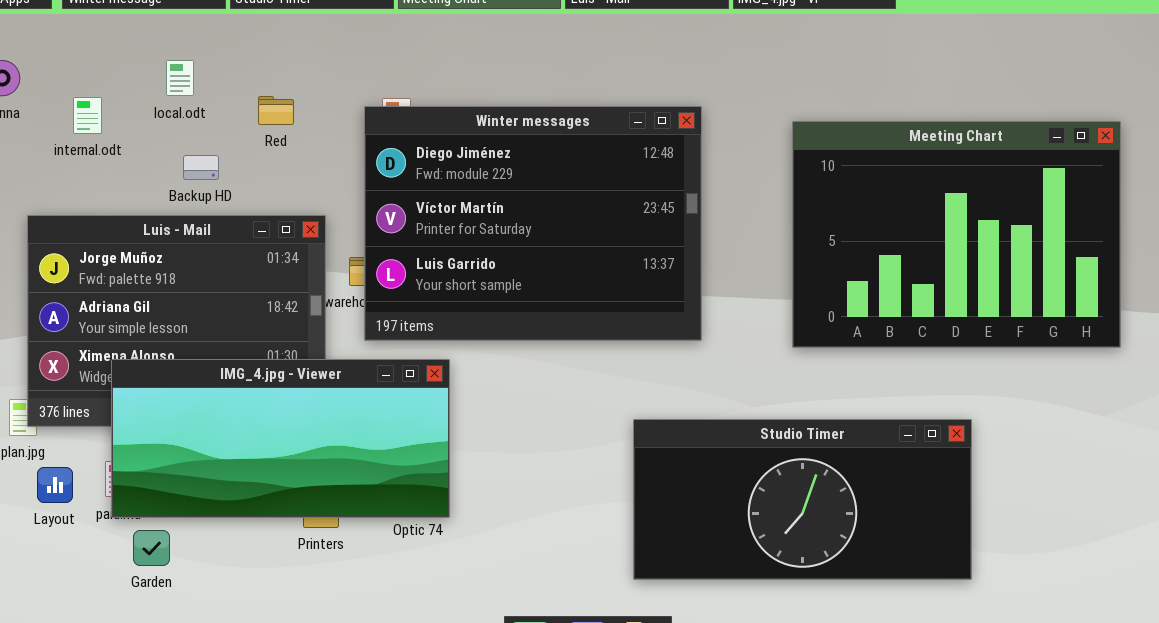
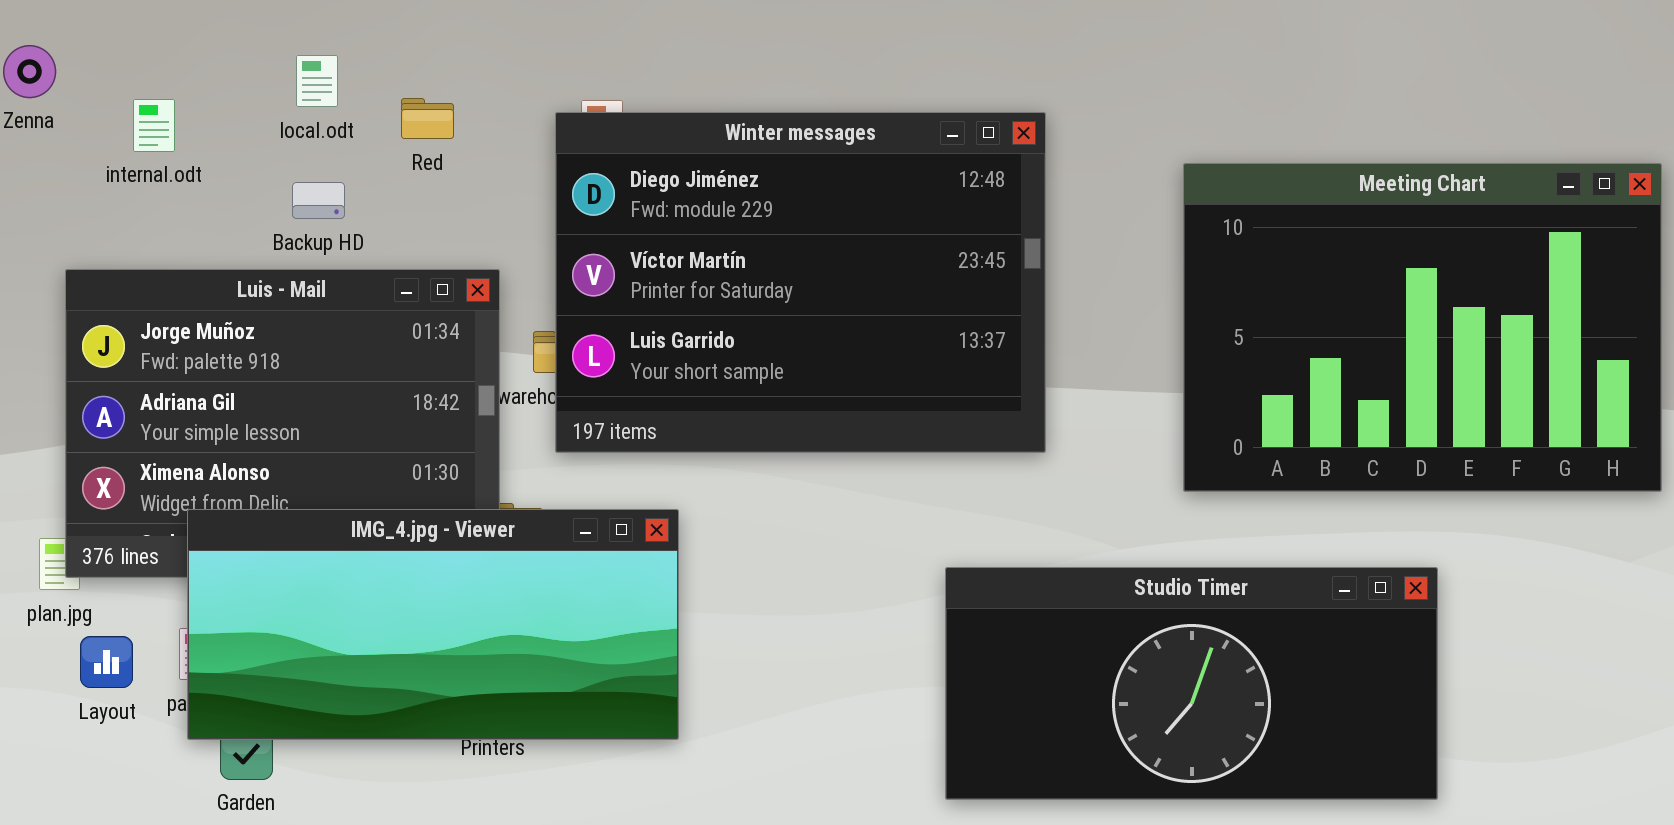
local.odt: [166,60,194,96] -> [296,55,338,107], moved
Meeting Chart: [792,121,1121,348] -> [1183,163,1662,492], moved
IMG_4.jpg - Viewer: [111,359,450,518] -> [187,509,679,740], moved

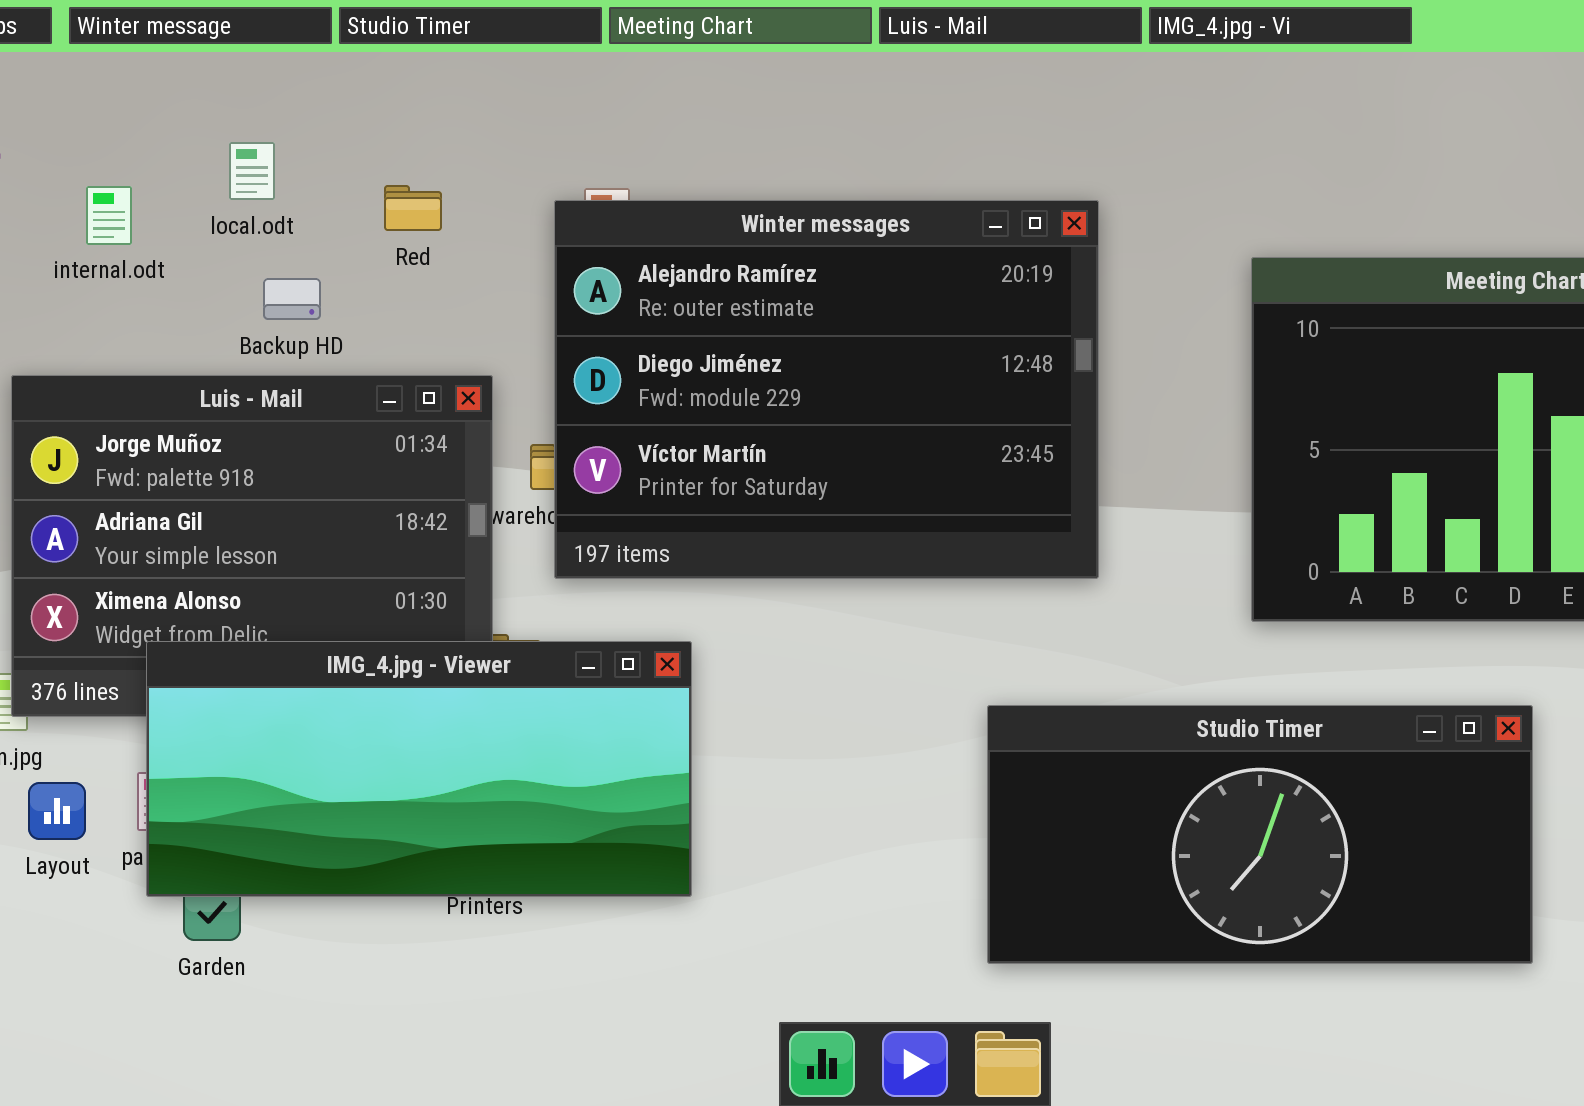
local.odt: [296,55,338,107] -> [229,142,275,200], moved
Winter messages: [555,112,1046,453] -> [554,200,1099,579], scrolled up 1 row

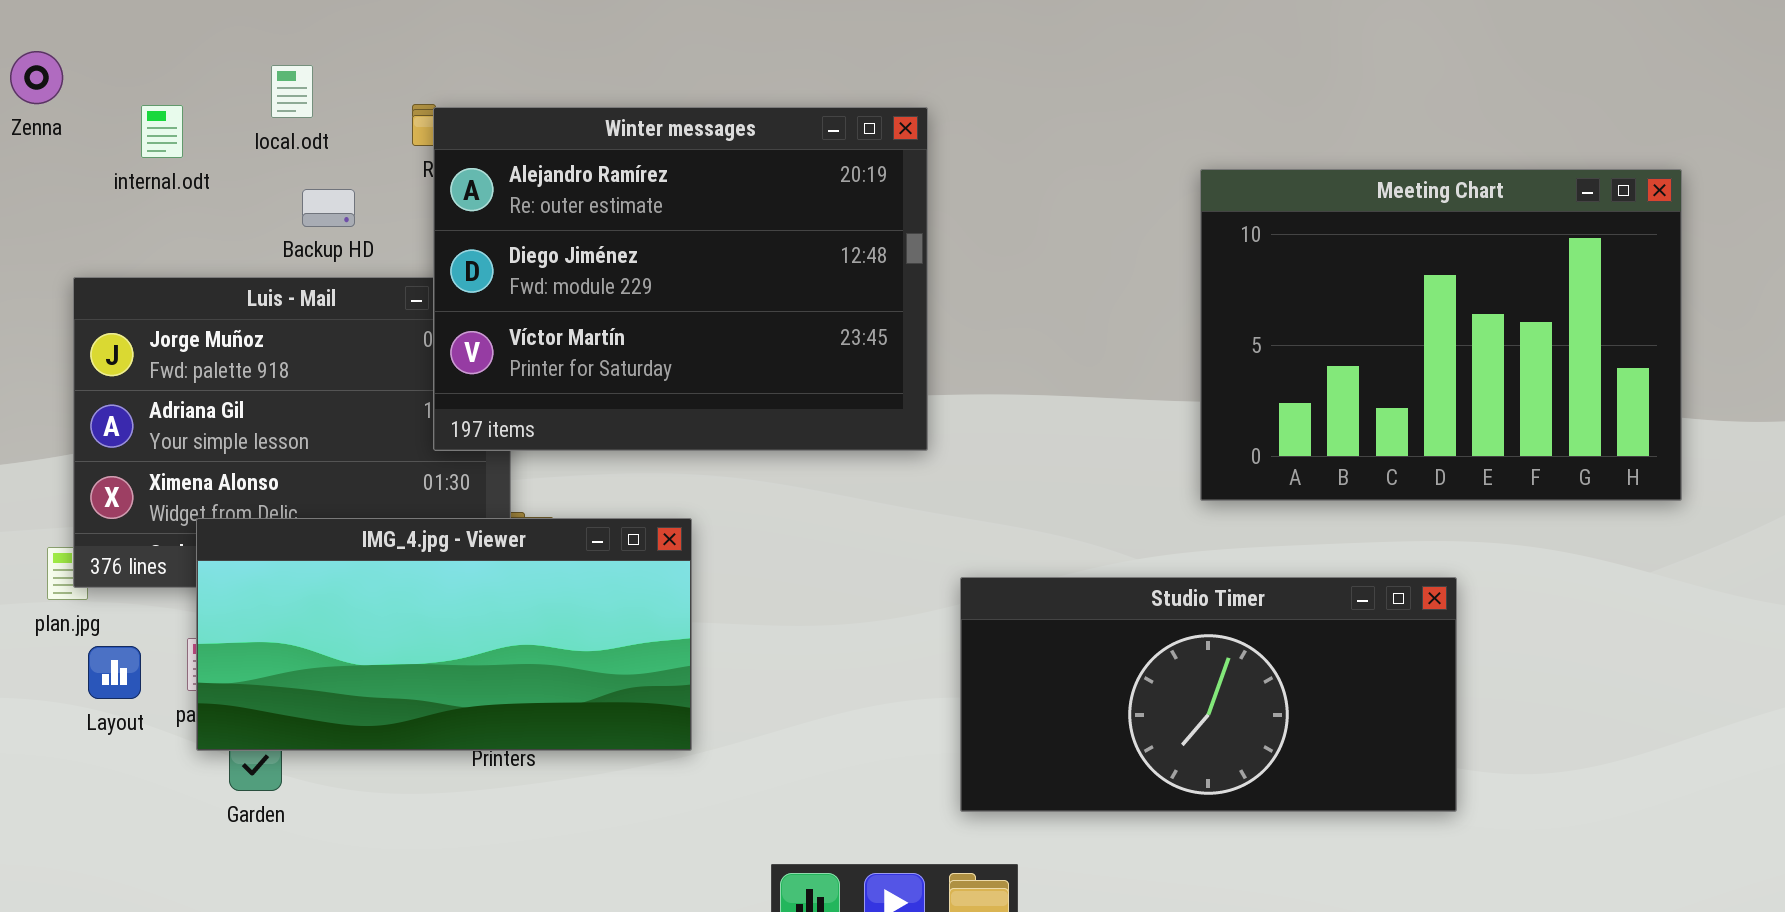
Winter messages: [554,200,1099,579] -> [433,107,928,451], moved

